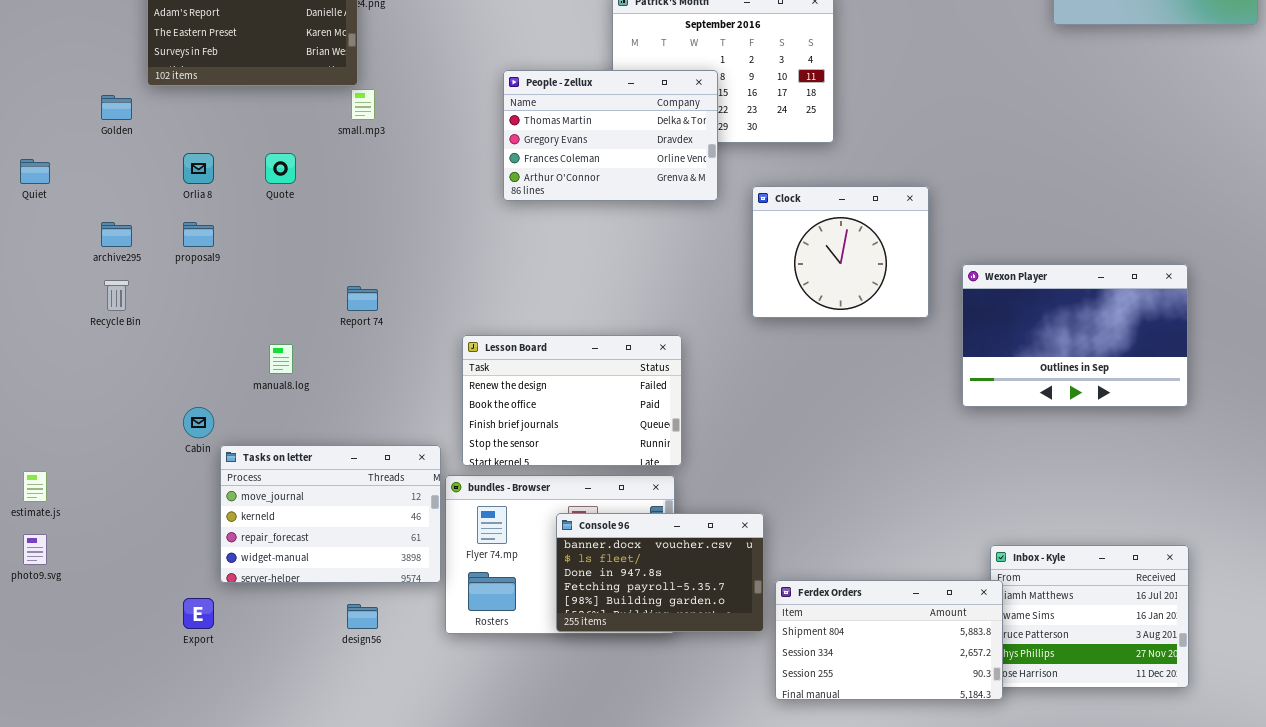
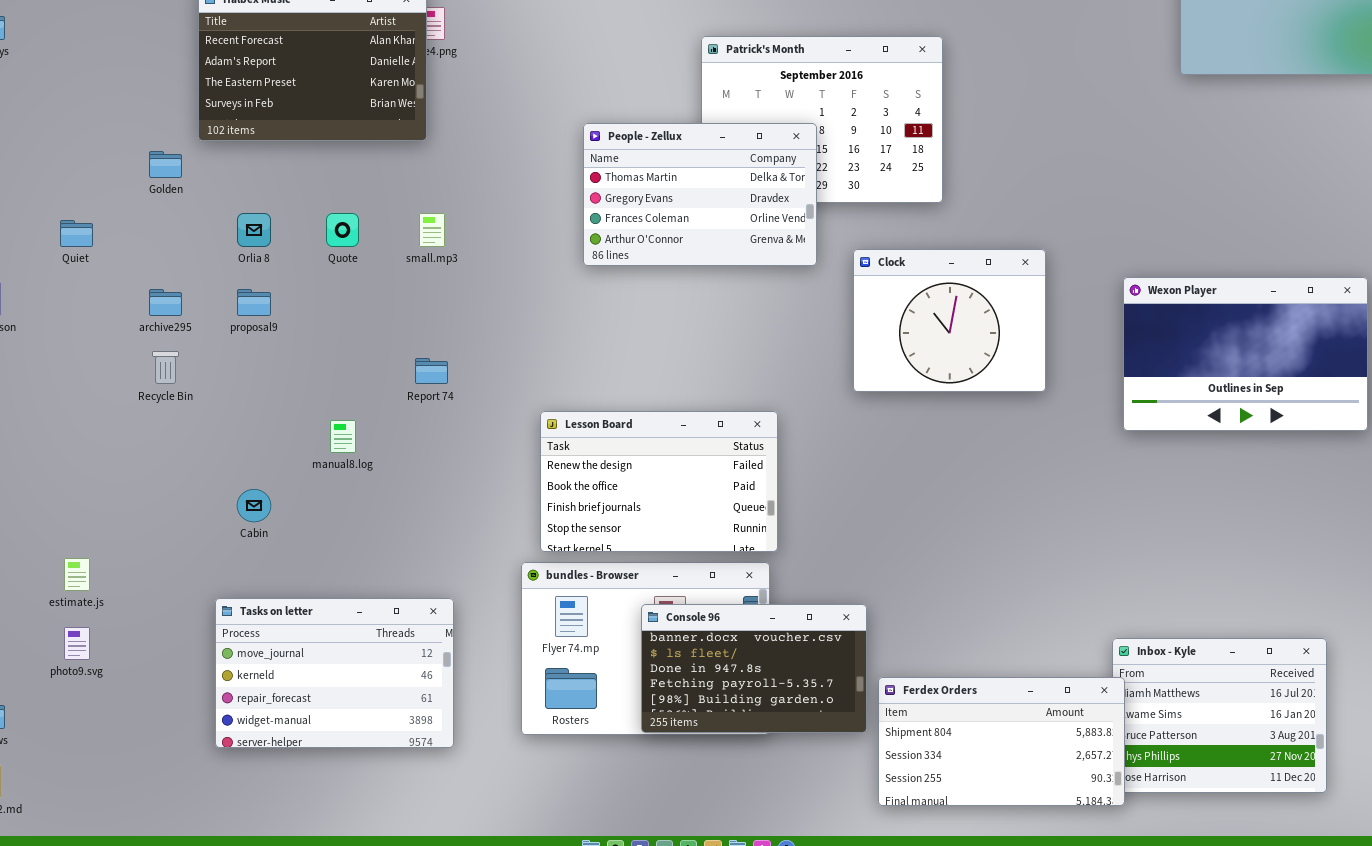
small.mp3: [351,89,375,120] -> [419,213,445,247], moved
Wexon Player: [962,264,1188,407] -> [1123,277,1368,431], moved
Tasks on letter: [220,445,441,583] -> [215,598,454,748], moved

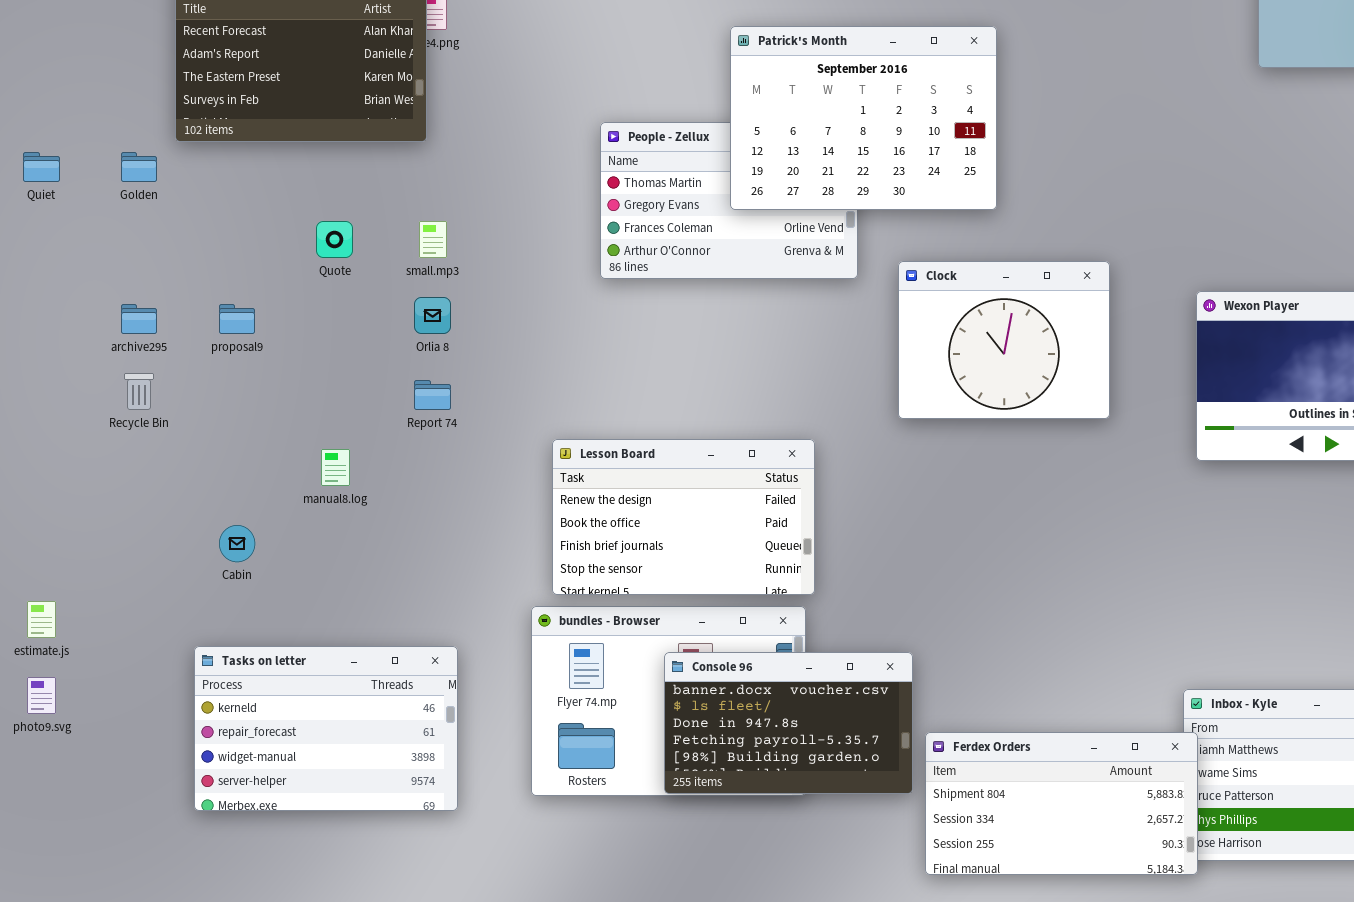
Patrick's Month: [701,36,943,203] -> [730,26,997,210], raised
Orlia 8: [237,213,271,247] -> [414,297,451,334], moved
Quiet: [60,220,93,247] -> [23,152,60,182], moved
Tasks on letter: [215,598,454,748] -> [194,646,458,811], scrolled down 1 row

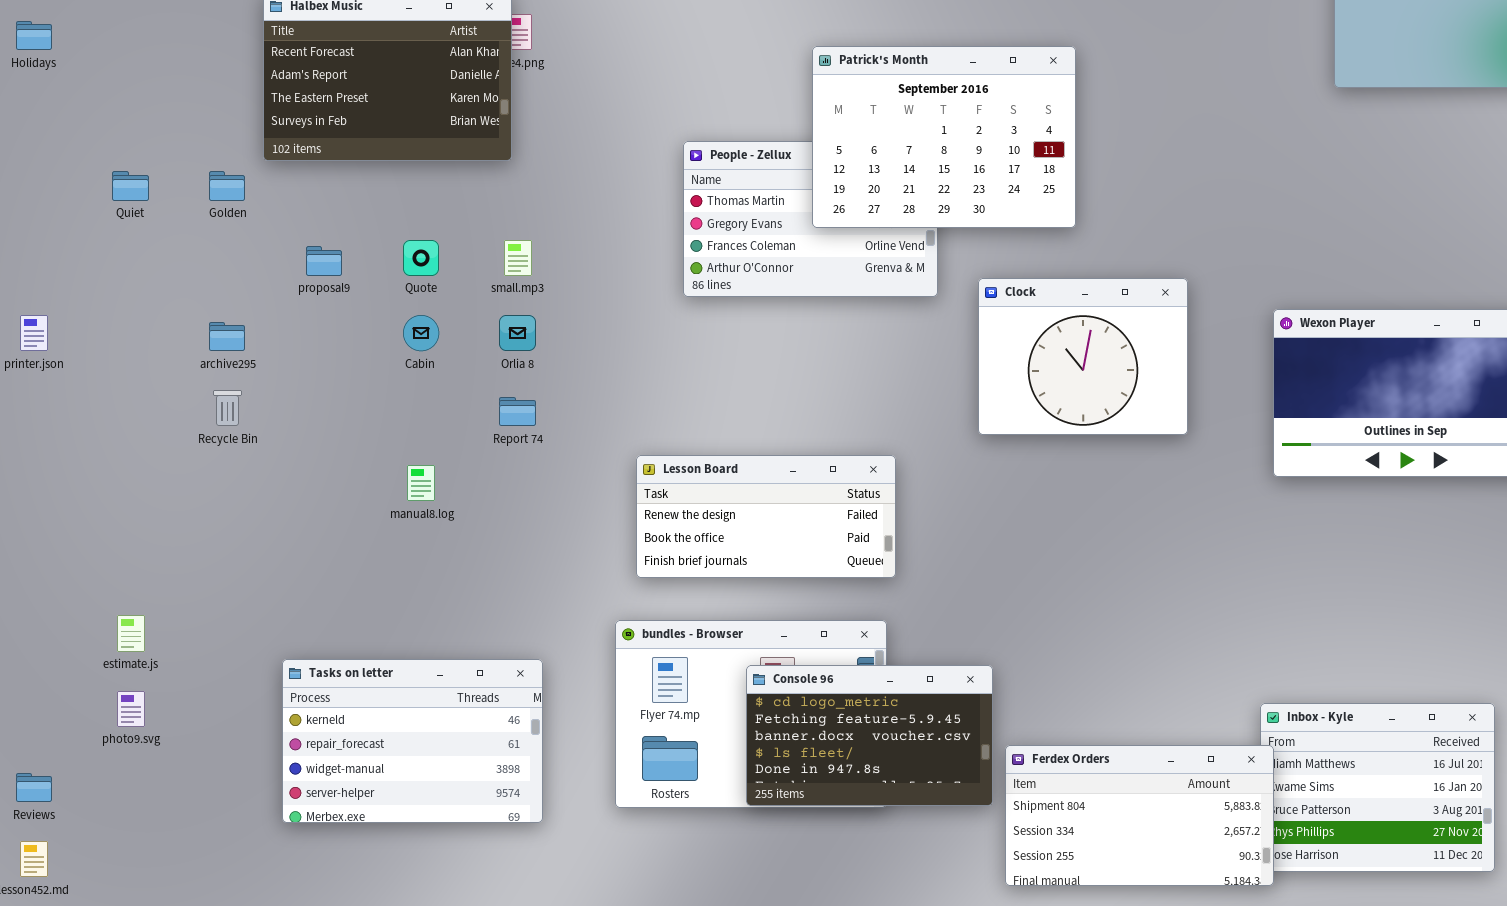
proposal9: [219,304,255,334] -> [306,246,342,276], moved
Lesson Board: [552,439,815,595] -> [636,455,896,578], resized
Cabin: [219,525,255,562] -> [403,315,439,351], moved
Console 96: [664,652,913,794] -> [746,665,993,806], scrolled up 2 rows

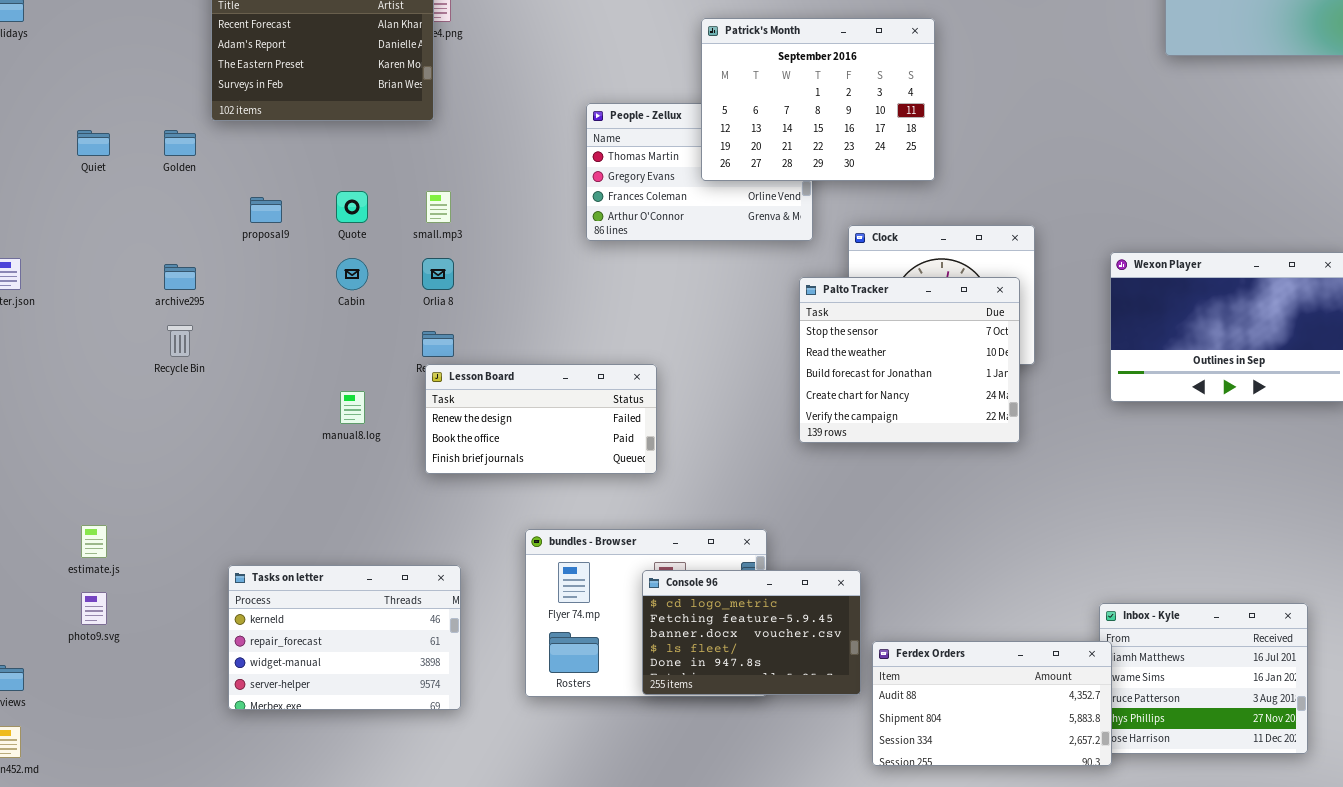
Palto Tracker: none -> [799,277,1020,443], opened
Lesson Board: [636,455,896,578] -> [425,364,657,474], moved
Ferdex Orders: [1005,745,1274,886] -> [872,641,1112,766], scrolled up 1 row

